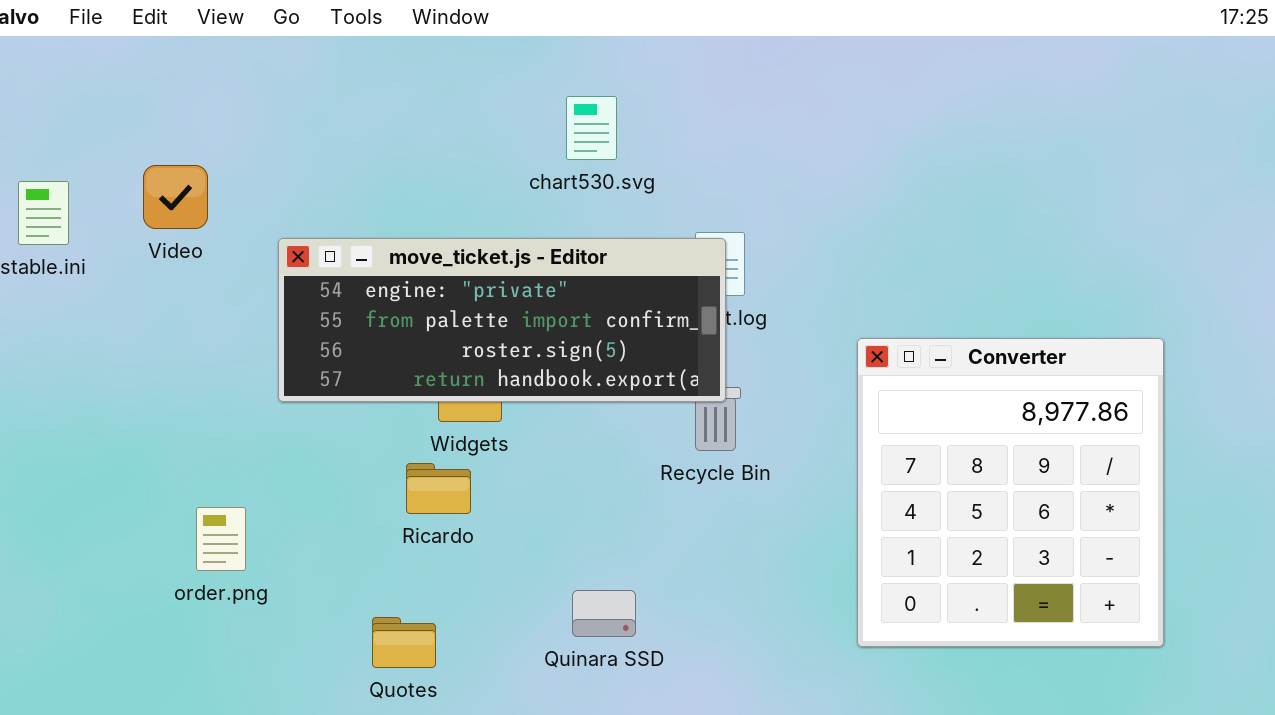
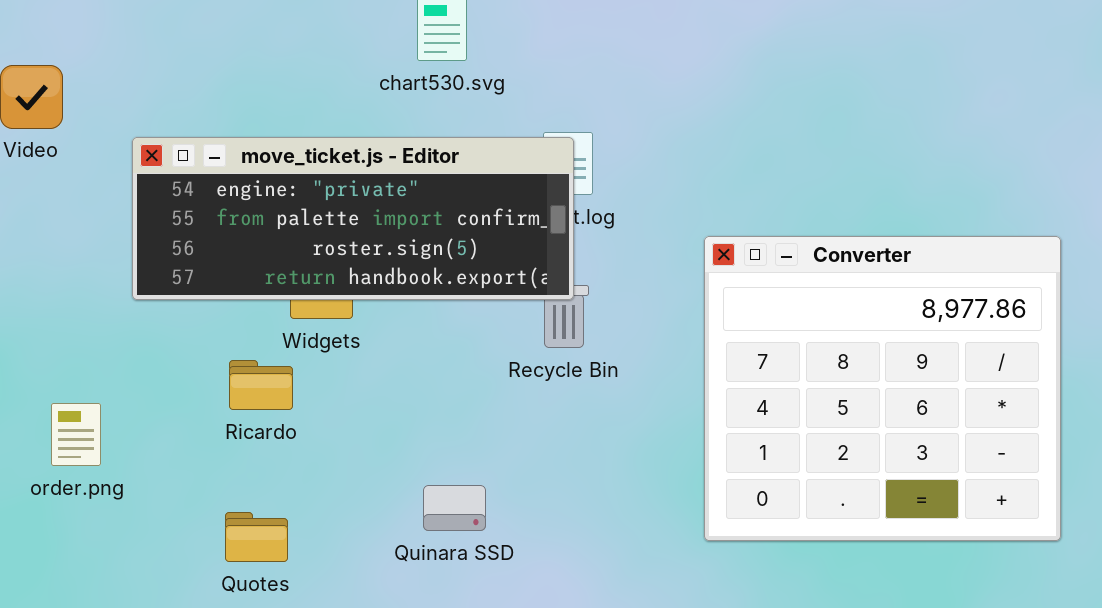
Converter: [857,338,1164,647] -> [704,236,1061,541], resized
Ricardo: [406,463,471,514] -> [229,360,293,410], moved

